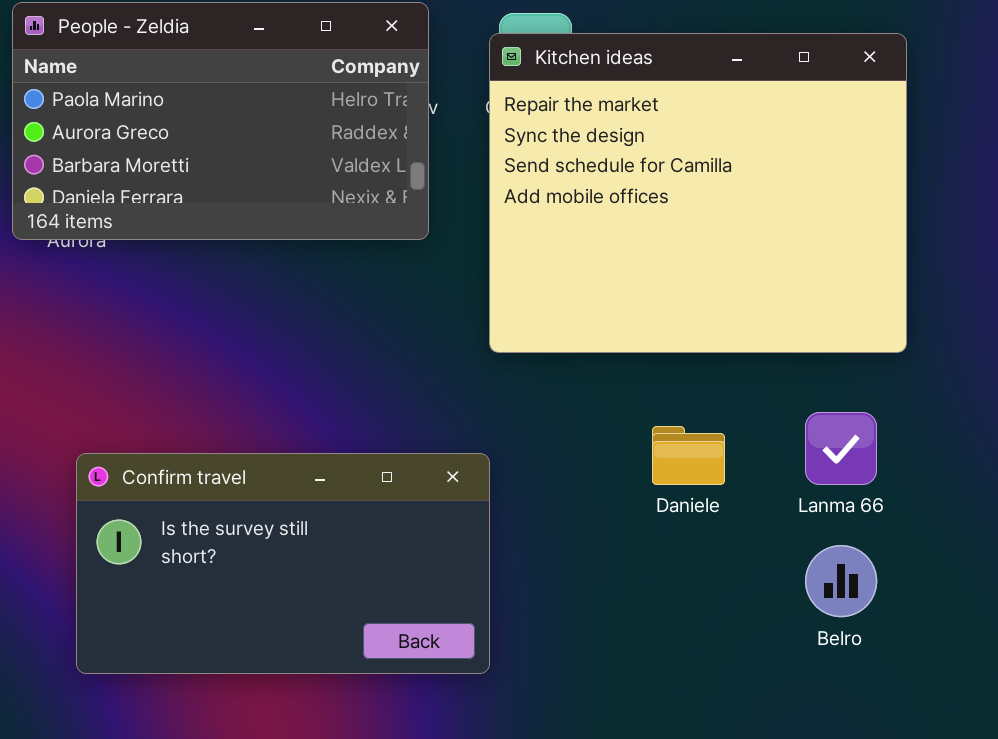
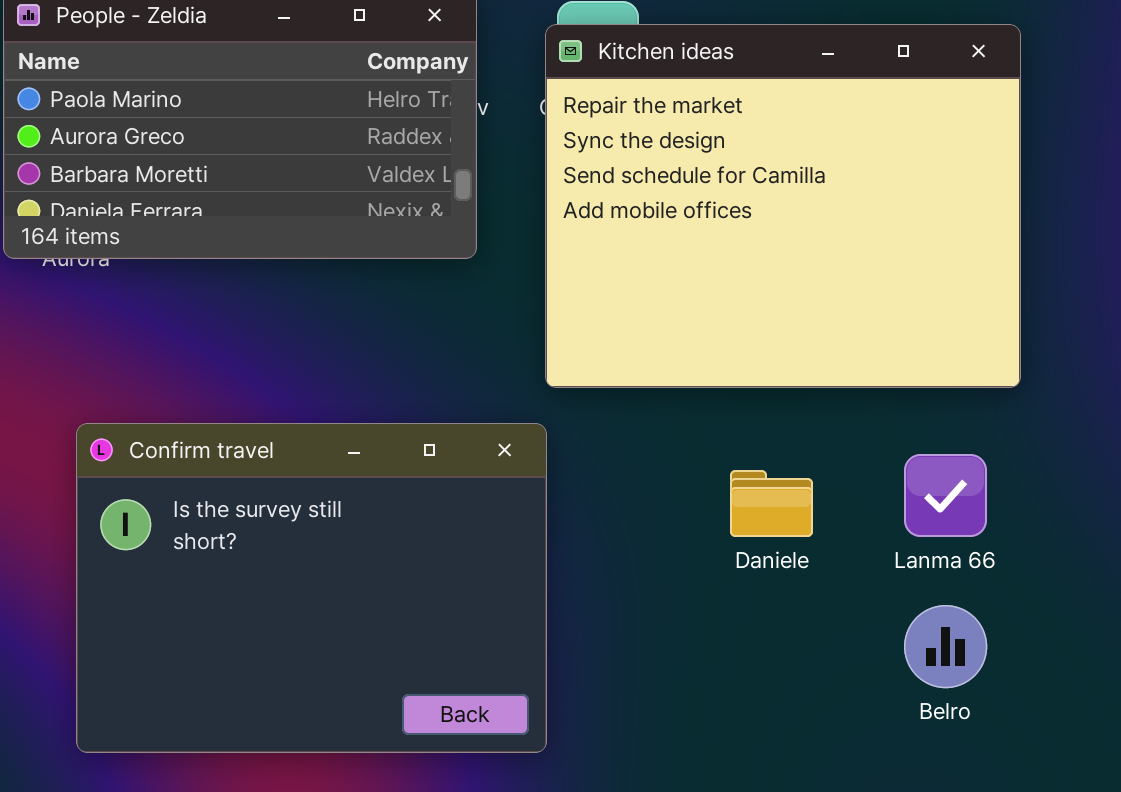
Confirm travel: [76,453,490,674] -> [76,423,547,753], resized

